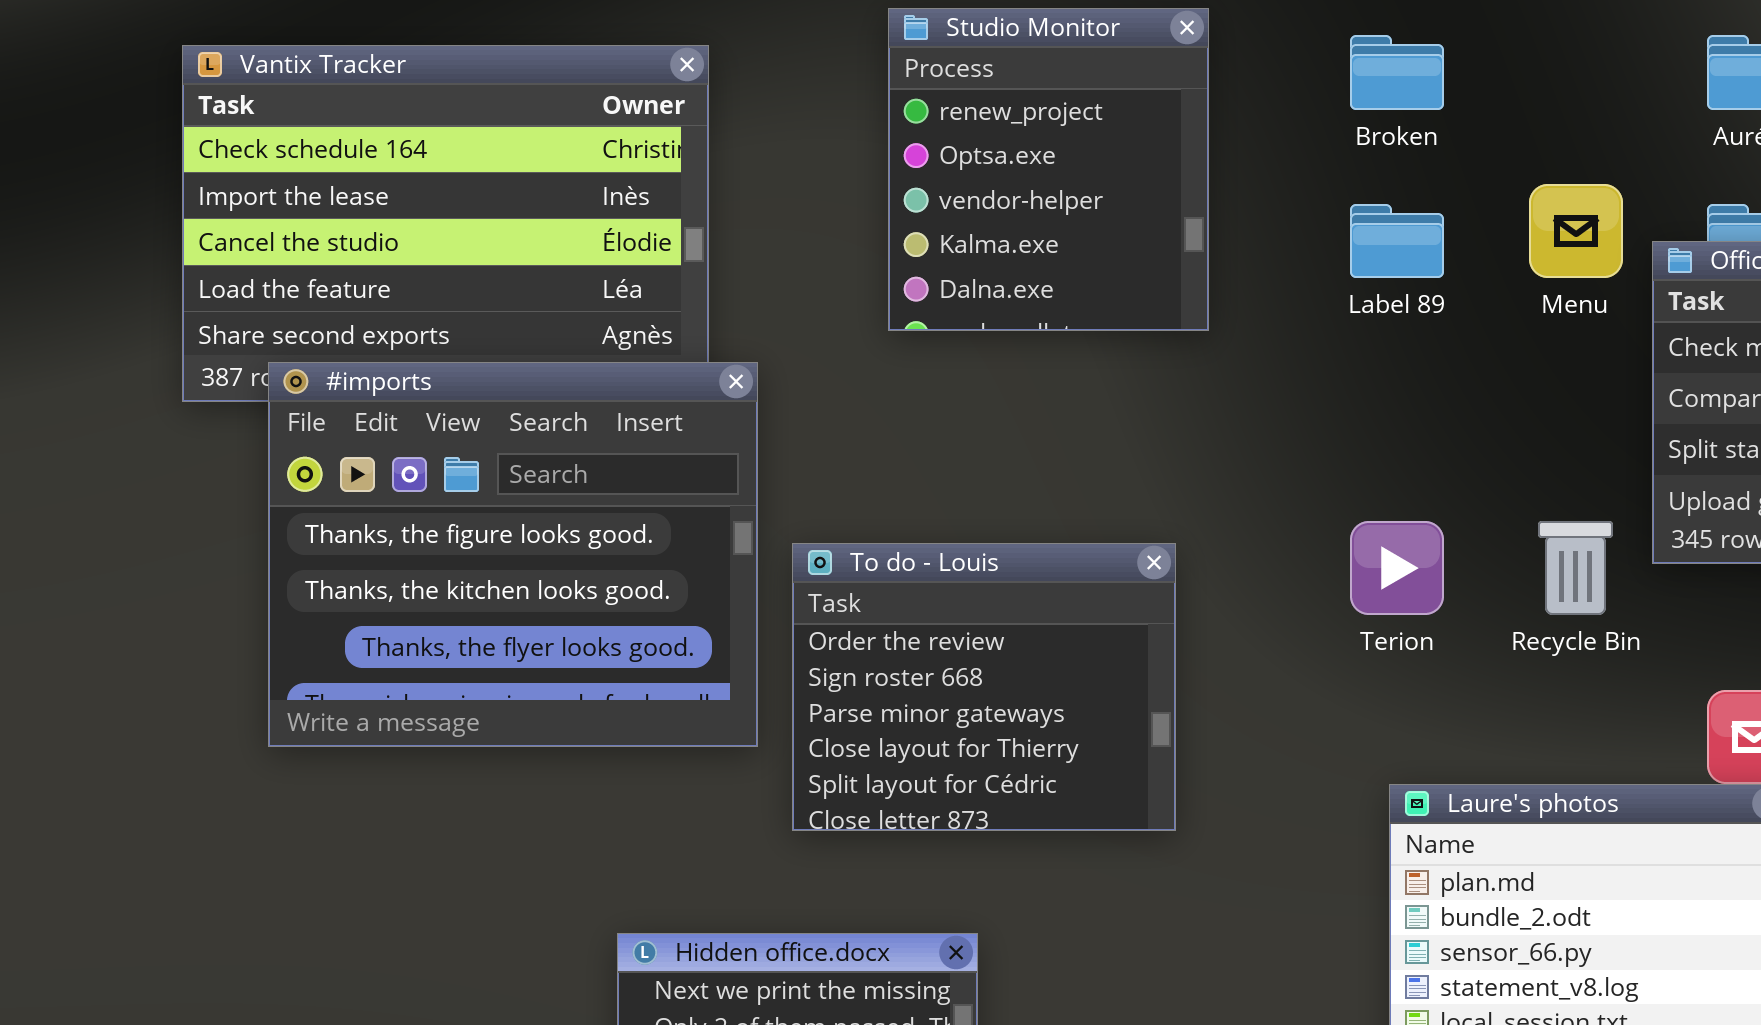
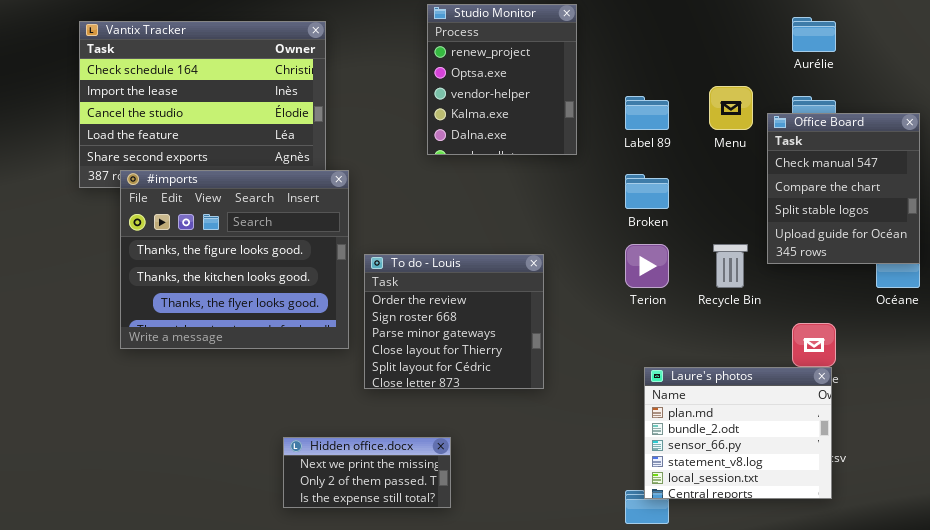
Studio Monitor: [888,8,1209,331] -> [427,4,577,155], moved
Broken: [1350,35,1444,110] -> [625,174,669,209], moved

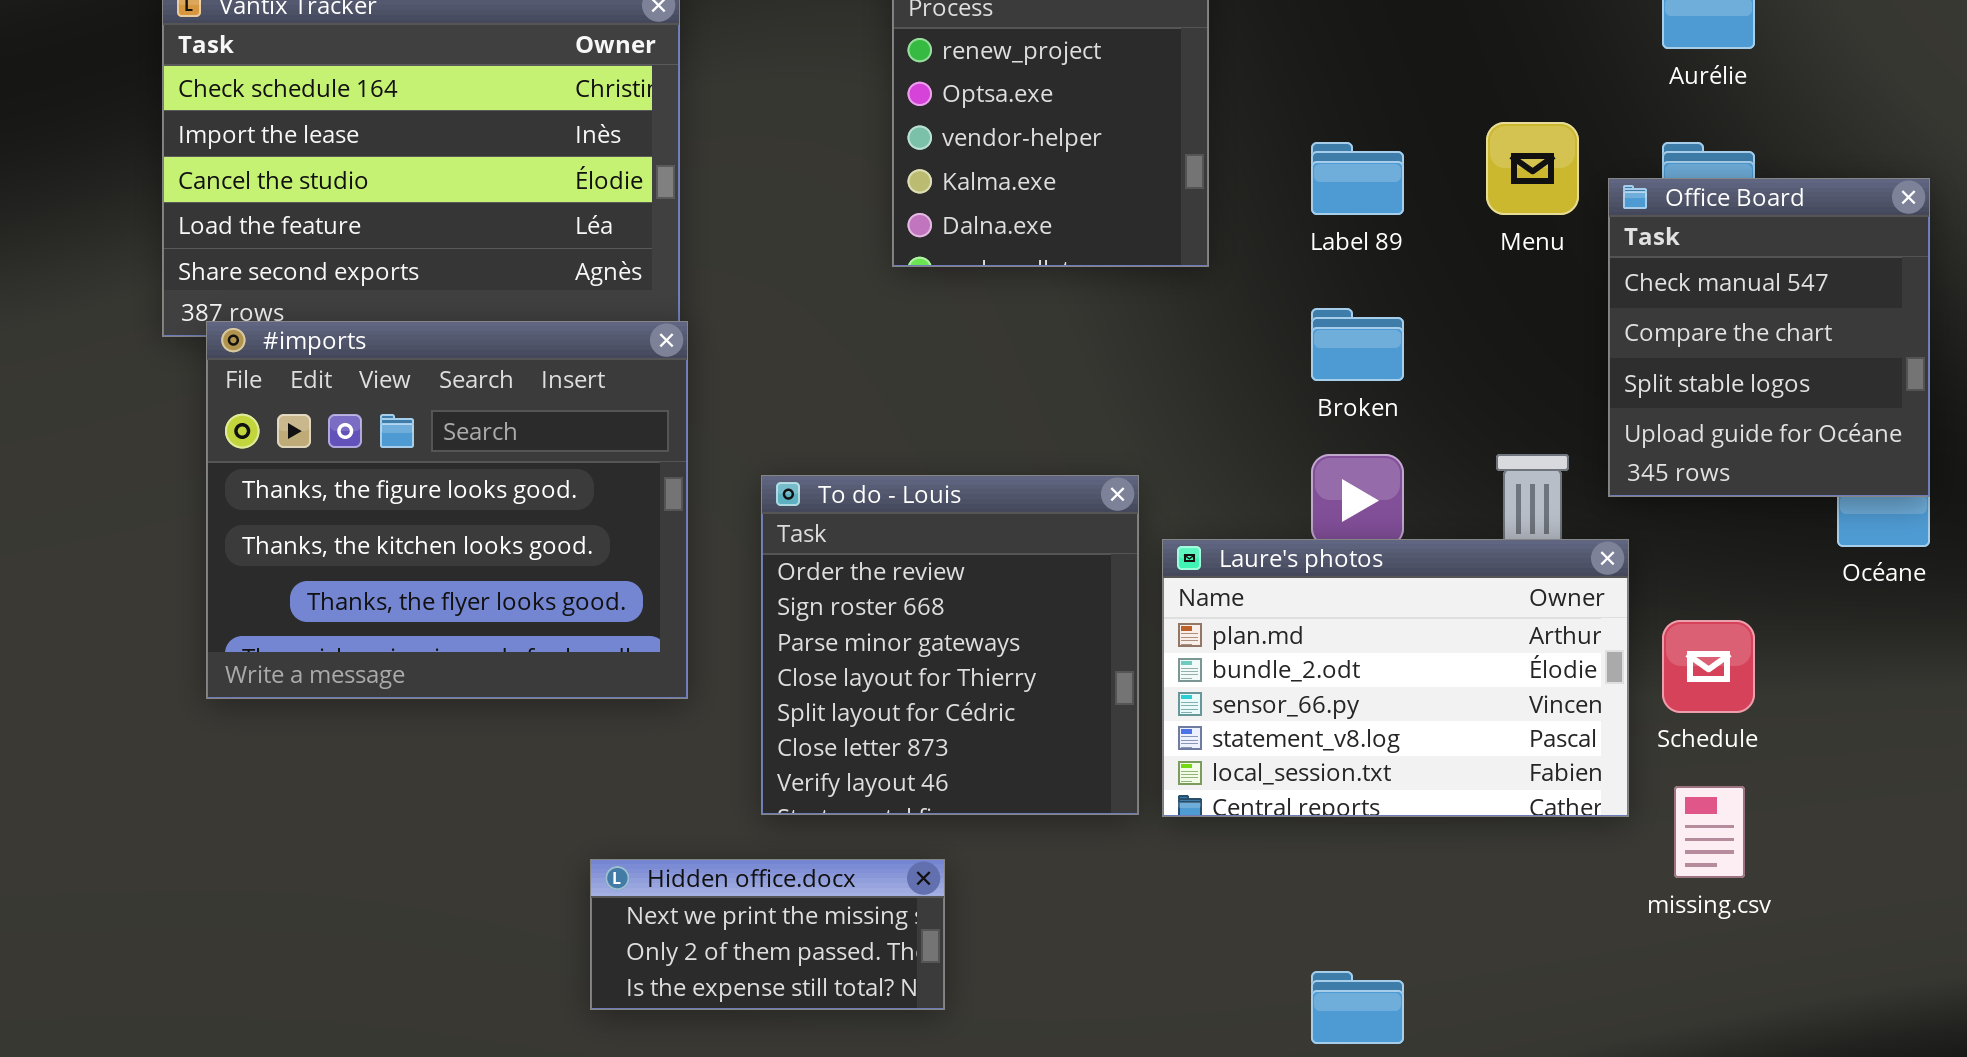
#imports: [120,170,349,349] -> [206,321,688,699], moved
To do - Louis: [364,254,544,389] -> [761,475,1139,815], resized
Laure's photos: [644,367,832,499] -> [1162,539,1629,817], moved, resized

